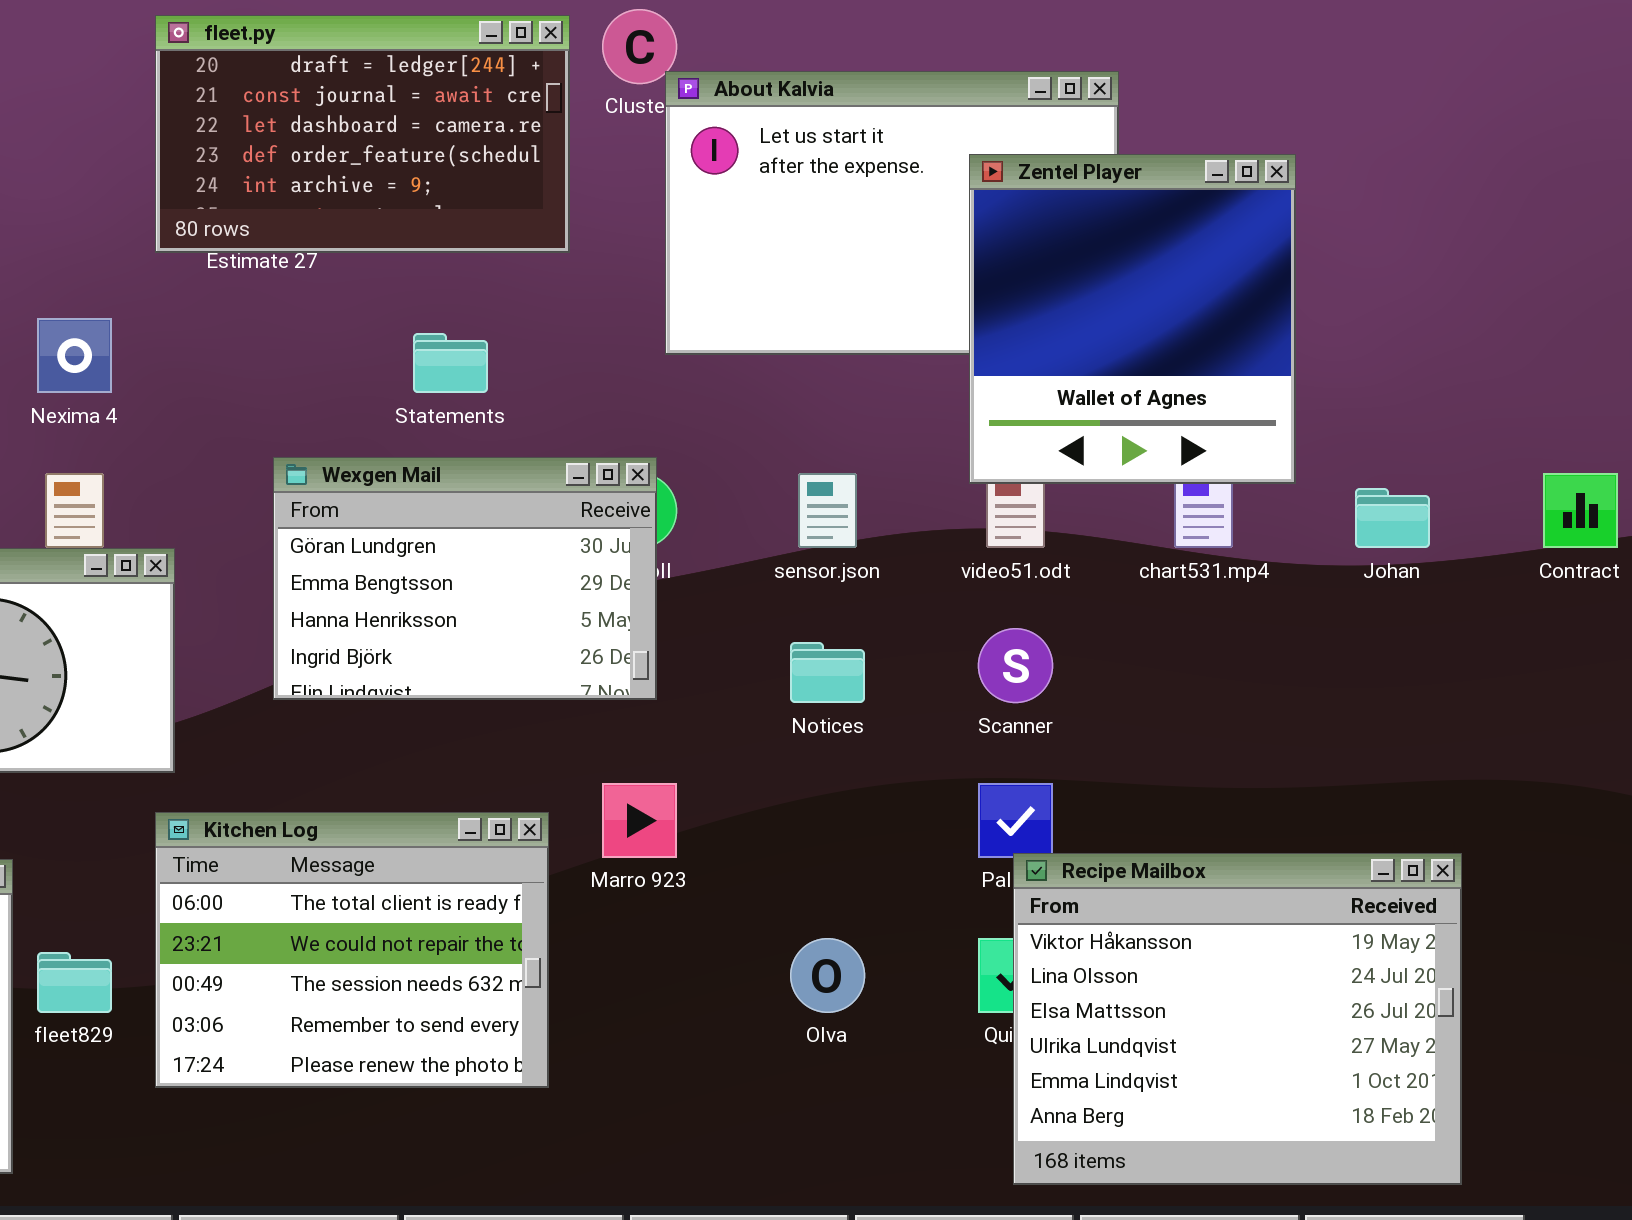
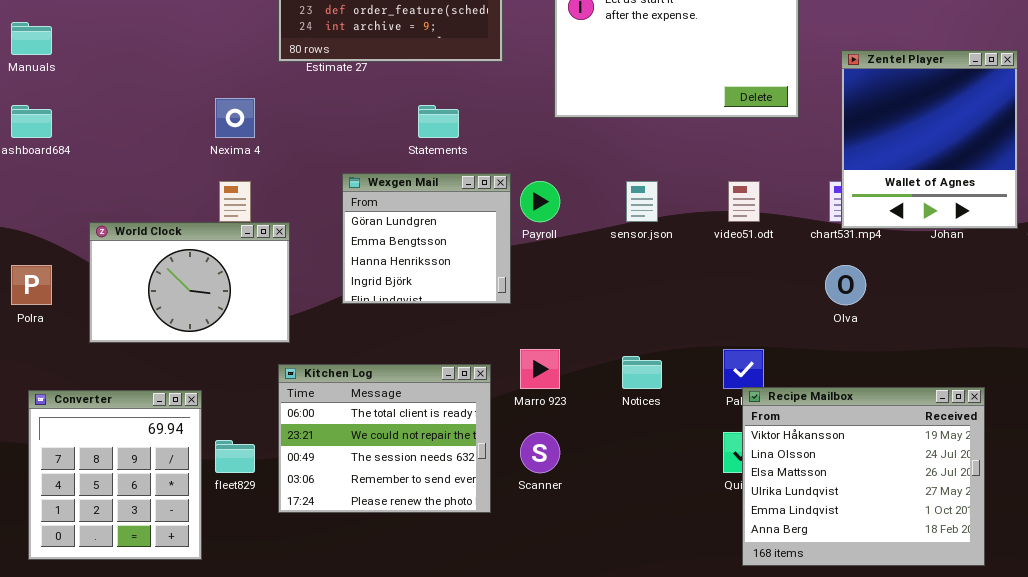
Zentel Player: [969,154,1296,484] -> [841,50,1018,229], moved
Wexgen Mail: [273,457,657,700] -> [342,173,511,304], resized
Scanner: [978,628,1053,703] -> [520,432,560,473], moved
Notices: [790,642,865,703] -> [622,356,662,389], moved
Olva: [790,938,865,1013] -> [825,265,866,305], moved

